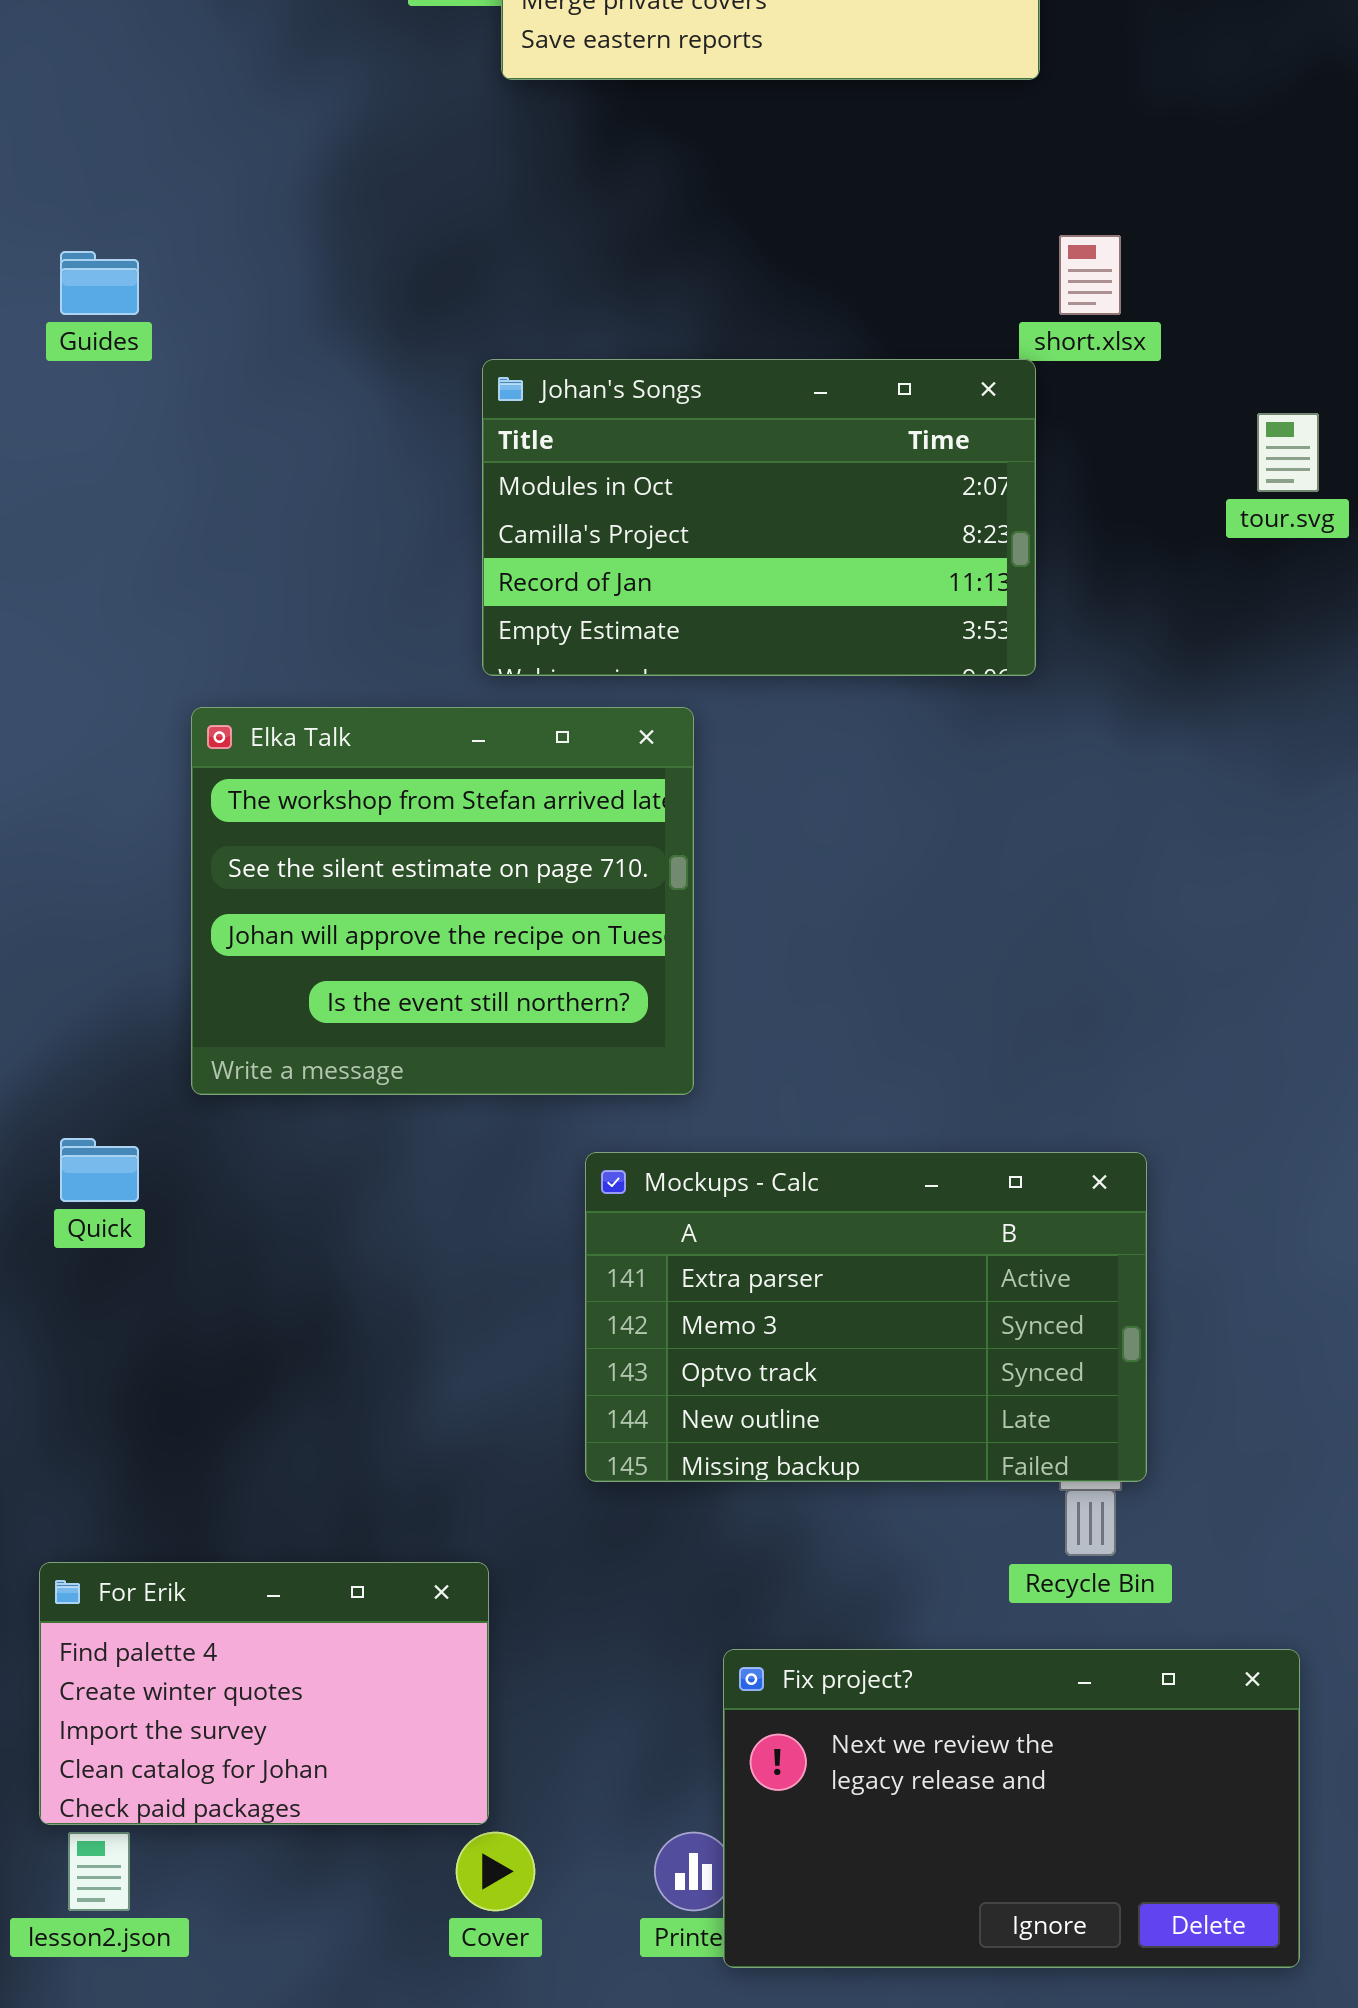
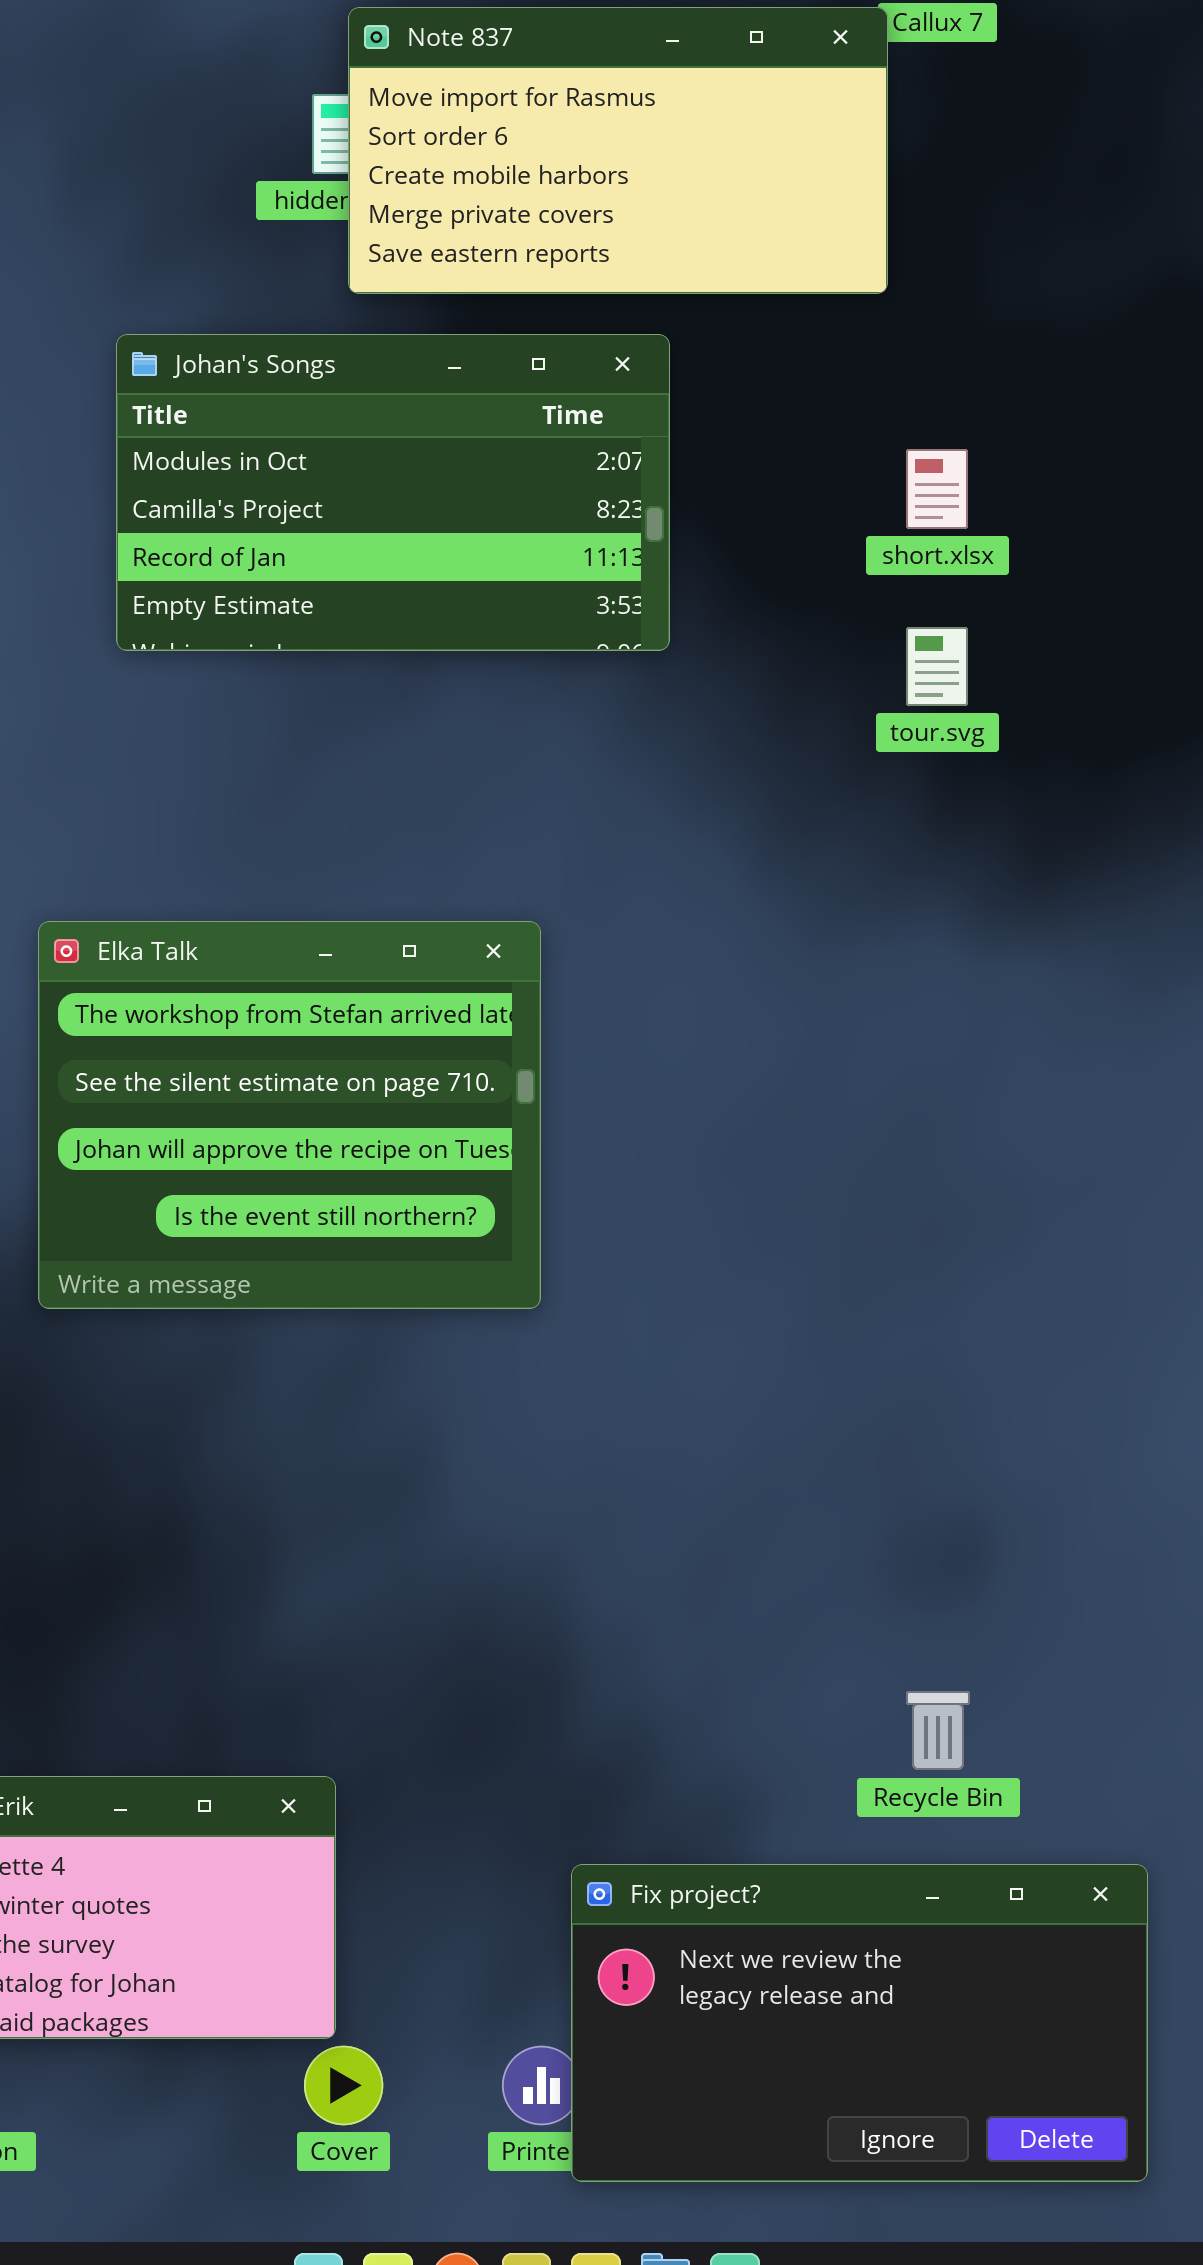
Johan's Songs: [482,359,1036,676] -> [116,334,670,651], moved
tour.svg: [1257,413,1319,492] -> [906,627,968,706], moved
Mockups - Calc: [585,1152,1147,1482] -> none, closed

